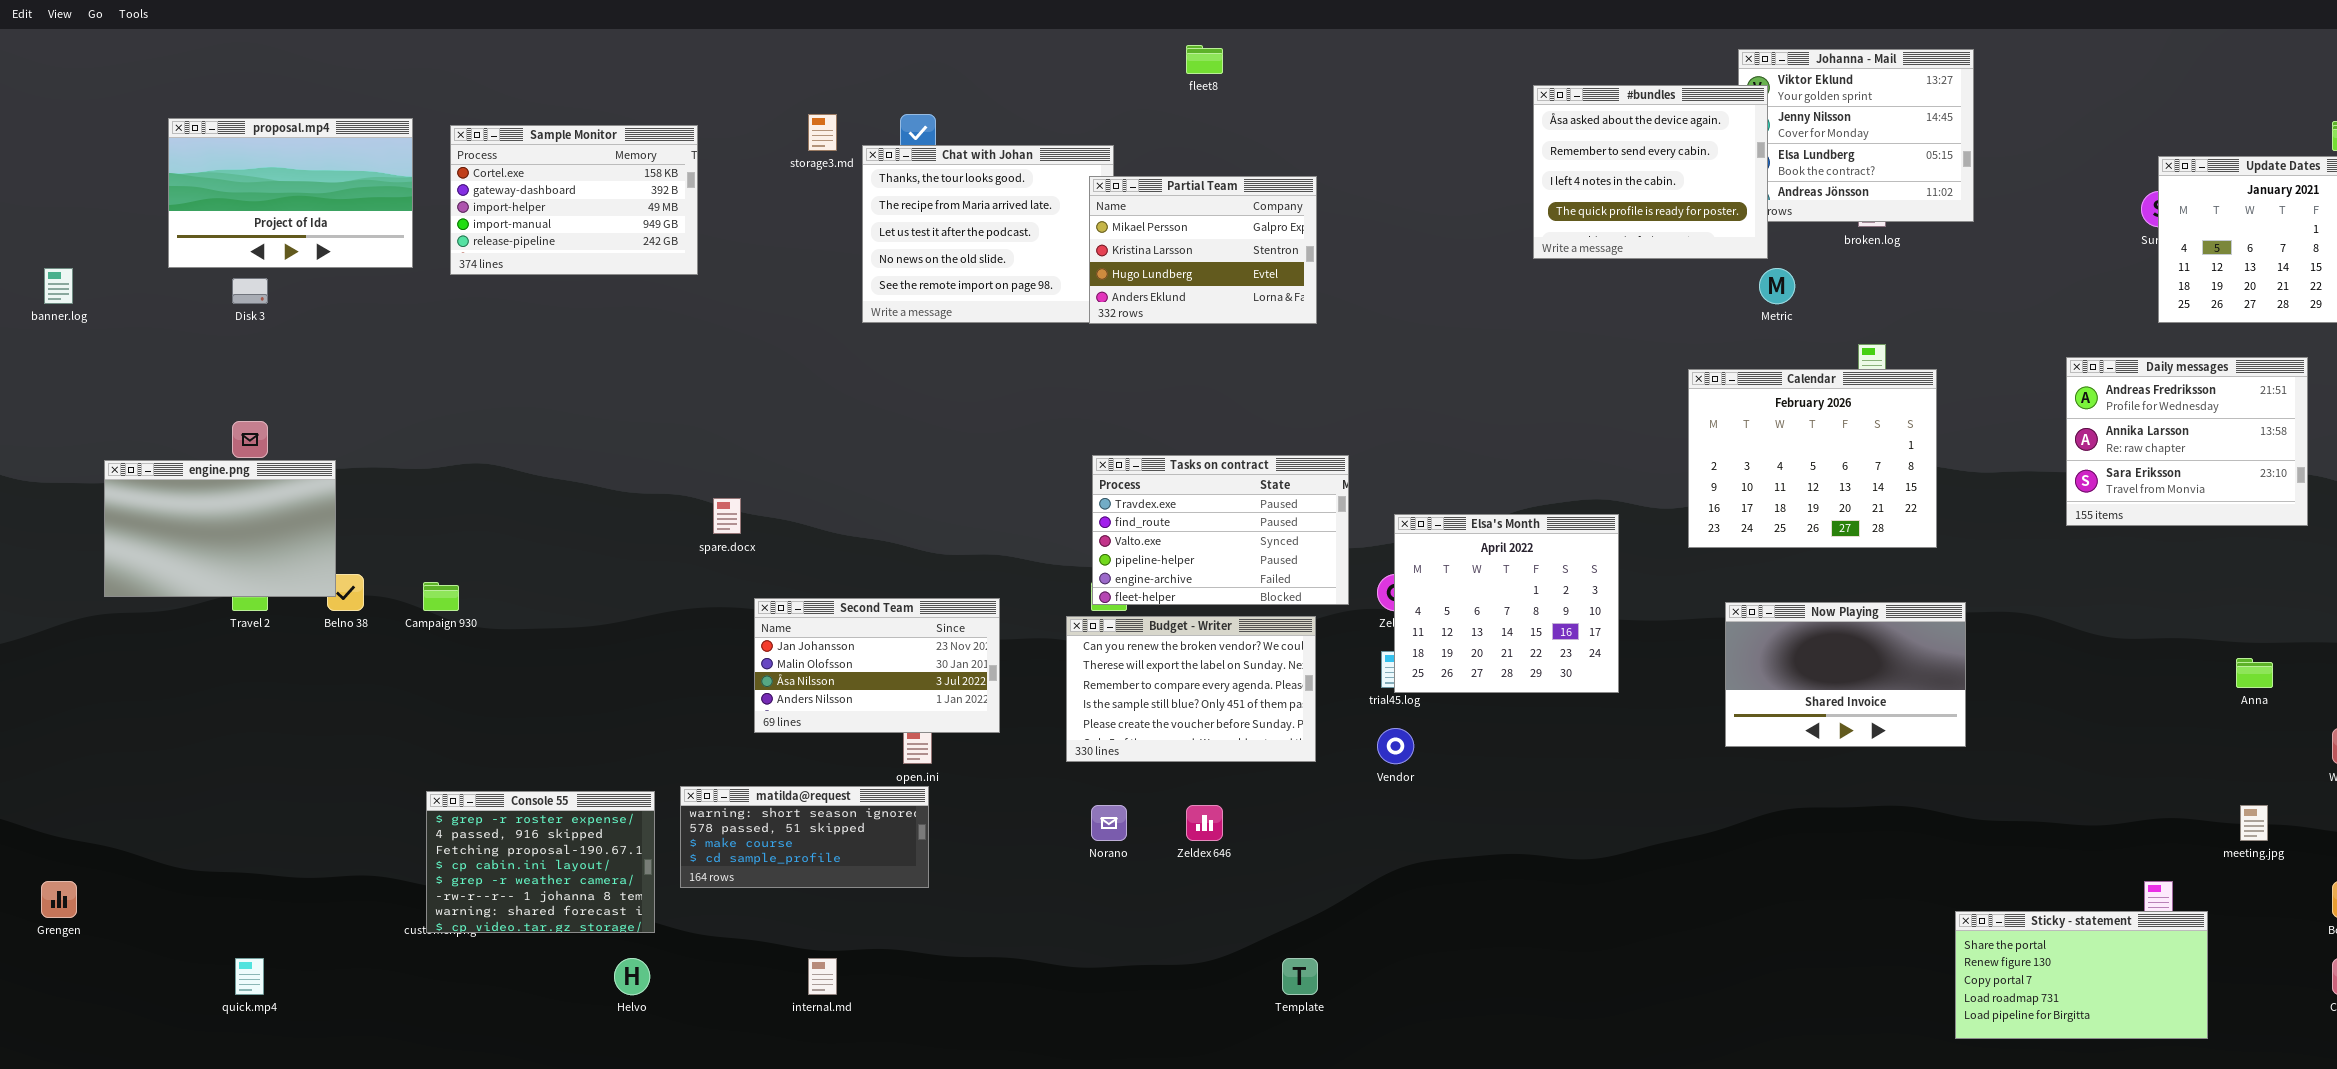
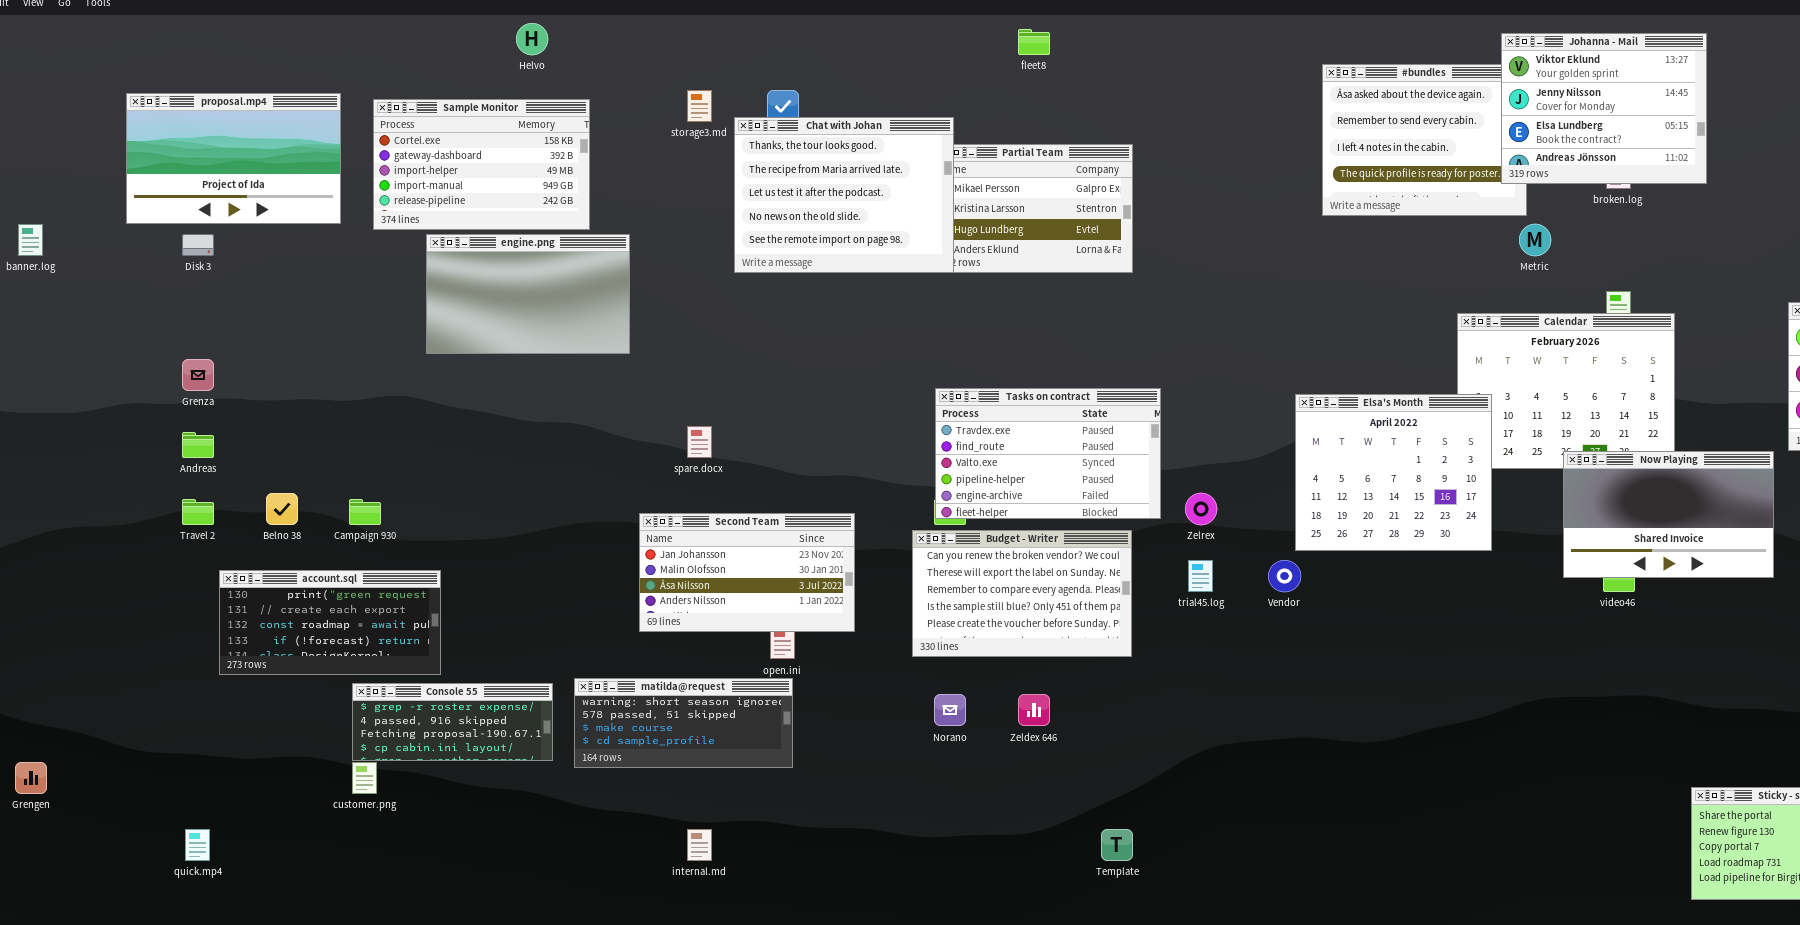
Johanna - Mail: [1738,49,1974,222] -> [1501,33,1707,184], raised
Chat with Johan: [862,145,1114,323] -> [734,117,954,273], raised
engine.png: [104,460,336,597] -> [426,234,630,354], moved
spare.docx: [713,498,741,534] -> [687,426,712,458], moved
Elsa's Month: [1394,514,1619,693] -> [1295,394,1492,551], moved
Now Playing: [1725,602,1966,747] -> [1563,451,1774,578], moved
account.sql: none -> [219,570,441,675], opened
Vendor: [1377,728,1414,764] -> [1268,560,1301,592], moved
Console 55: [426,791,655,933] -> [352,683,553,761], resized
Helvo: [614,958,650,995] -> [516,23,548,55], moved

